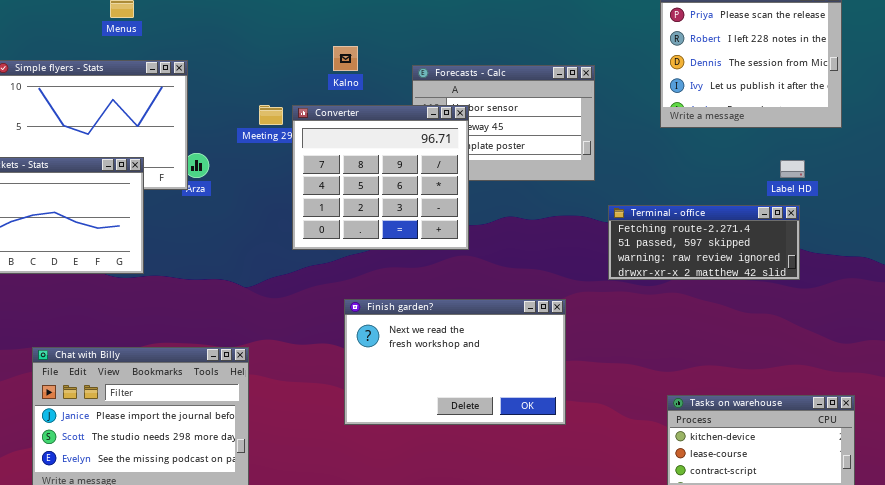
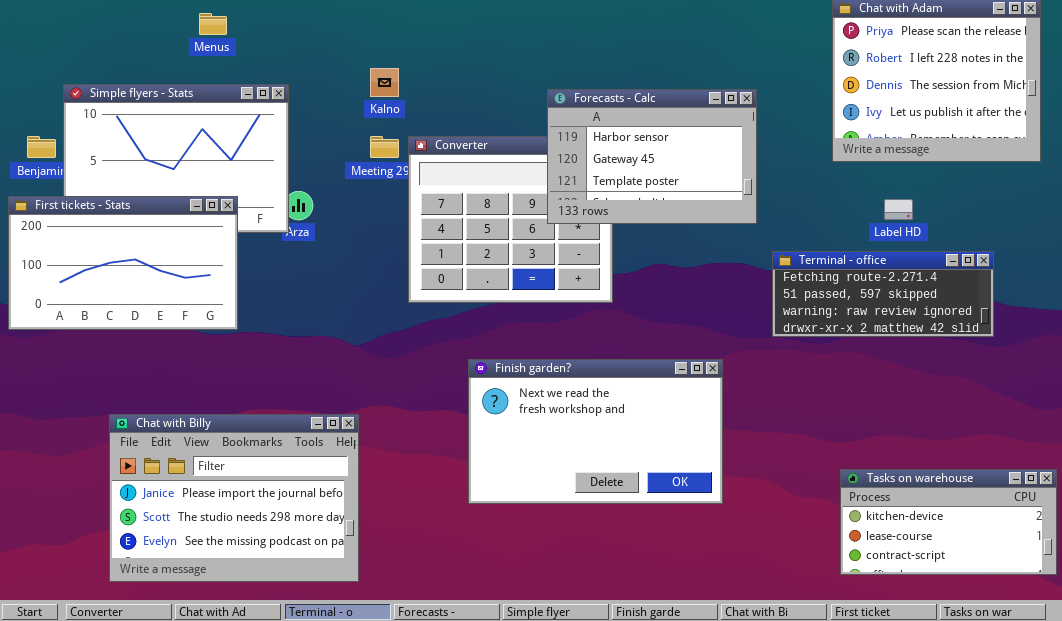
Kalno: [333,46,358,71] -> [370,68,399,97], moved
Forecasts - Calc: [412,65,595,181] -> [547,89,757,224], raised
Label HD: [780,160,805,178] -> [884,199,913,220], moved

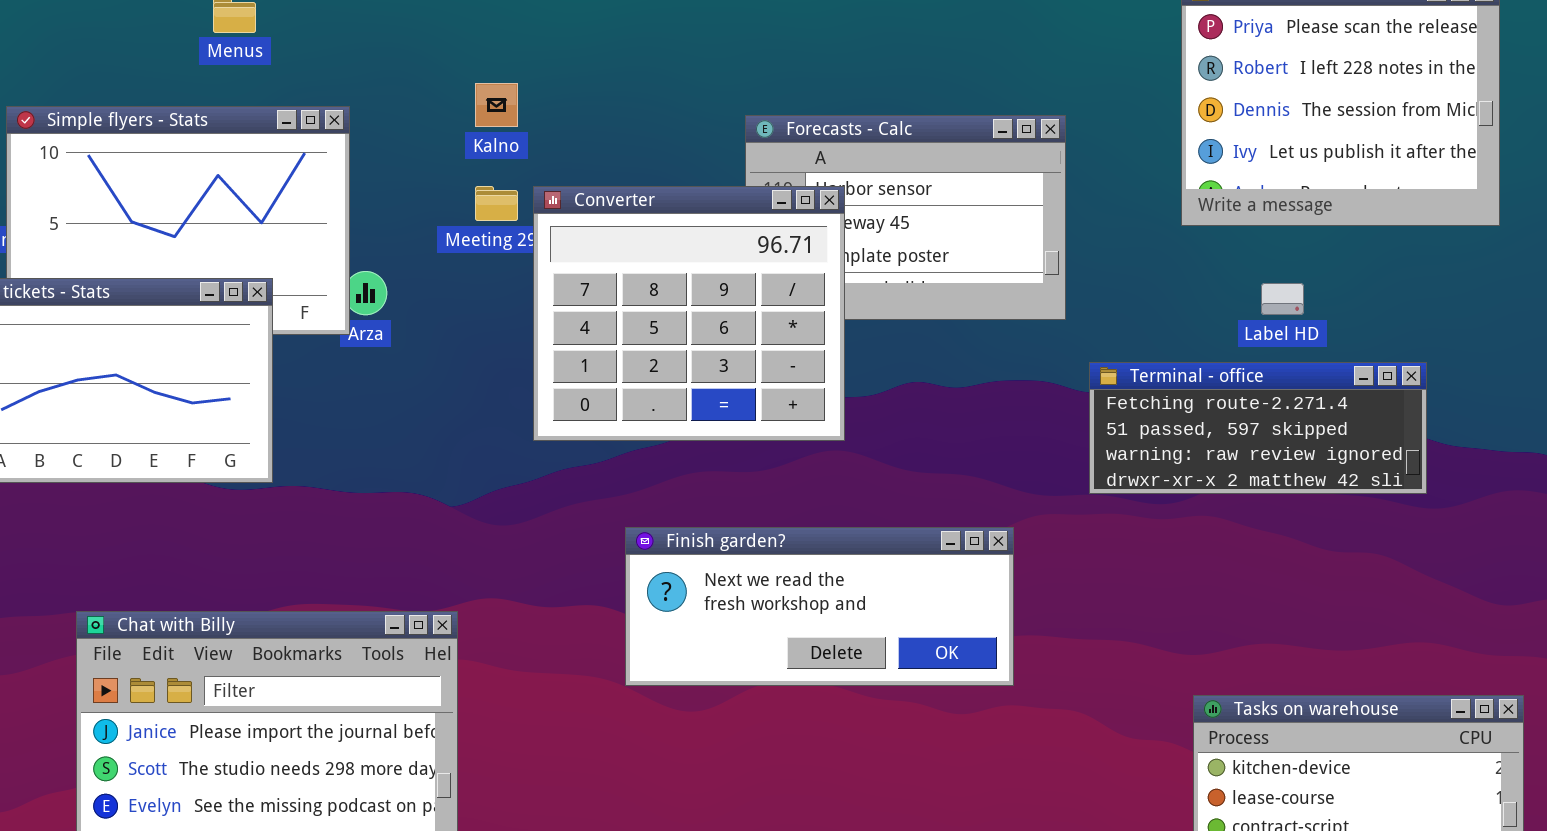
Converter: [408,136,613,303] -> [533,186,845,441], raised
Finish garden?: [468,359,723,504] -> [625,527,1014,686], resized

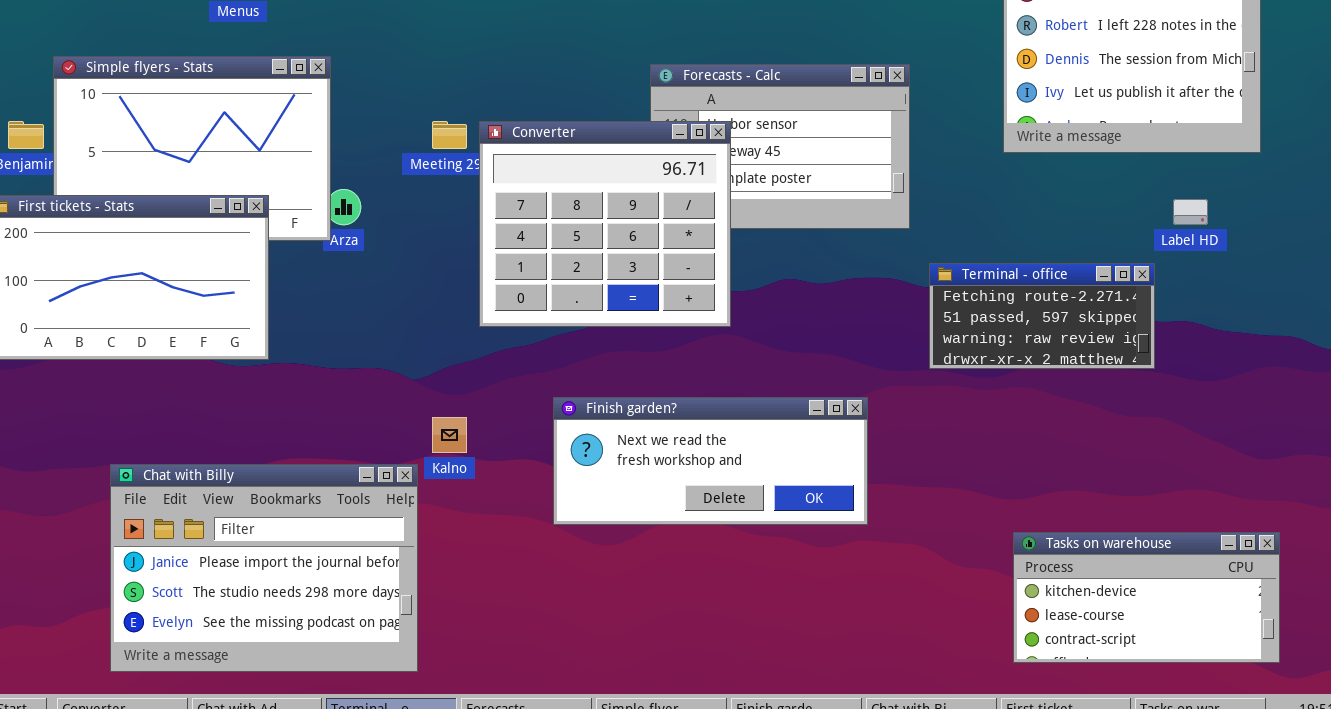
Kalno: [475,83,518,127] -> [432,417,467,453], moved
Label HD: [1261,283,1304,315] -> [1173,199,1208,225], moved
Terminal - office: [1089,362,1427,494] -> [929,263,1155,369], resized

